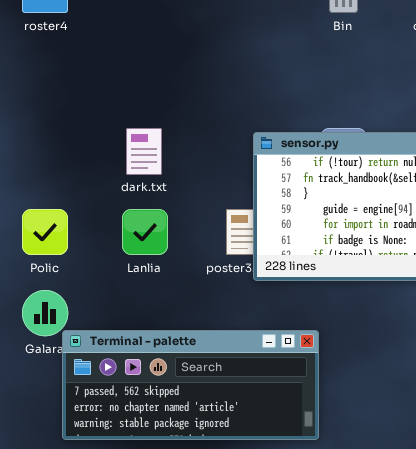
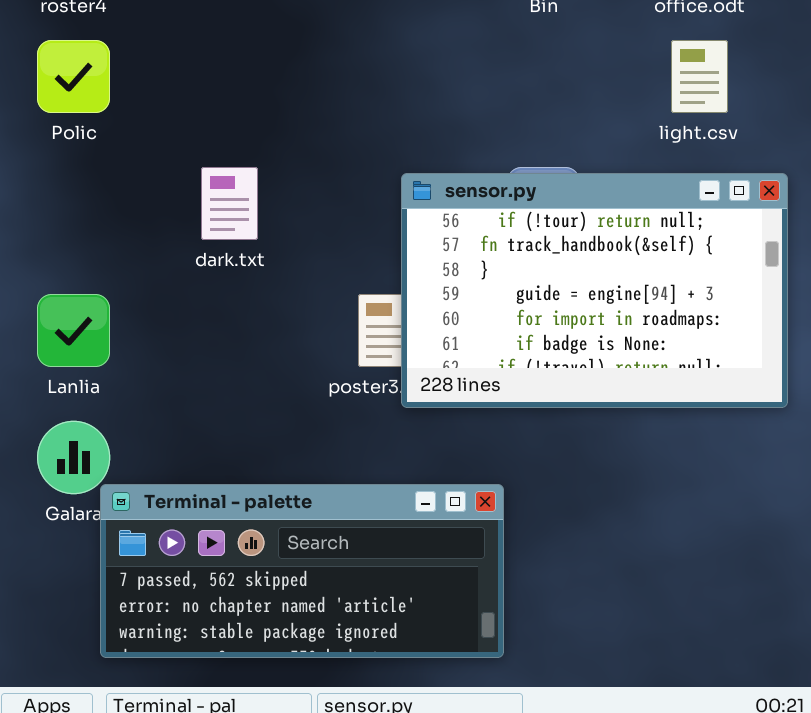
Polic: [22,209,68,255] -> [37,40,110,113], moved
Lanlia: [122,209,168,255] -> [37,294,110,367], moved

